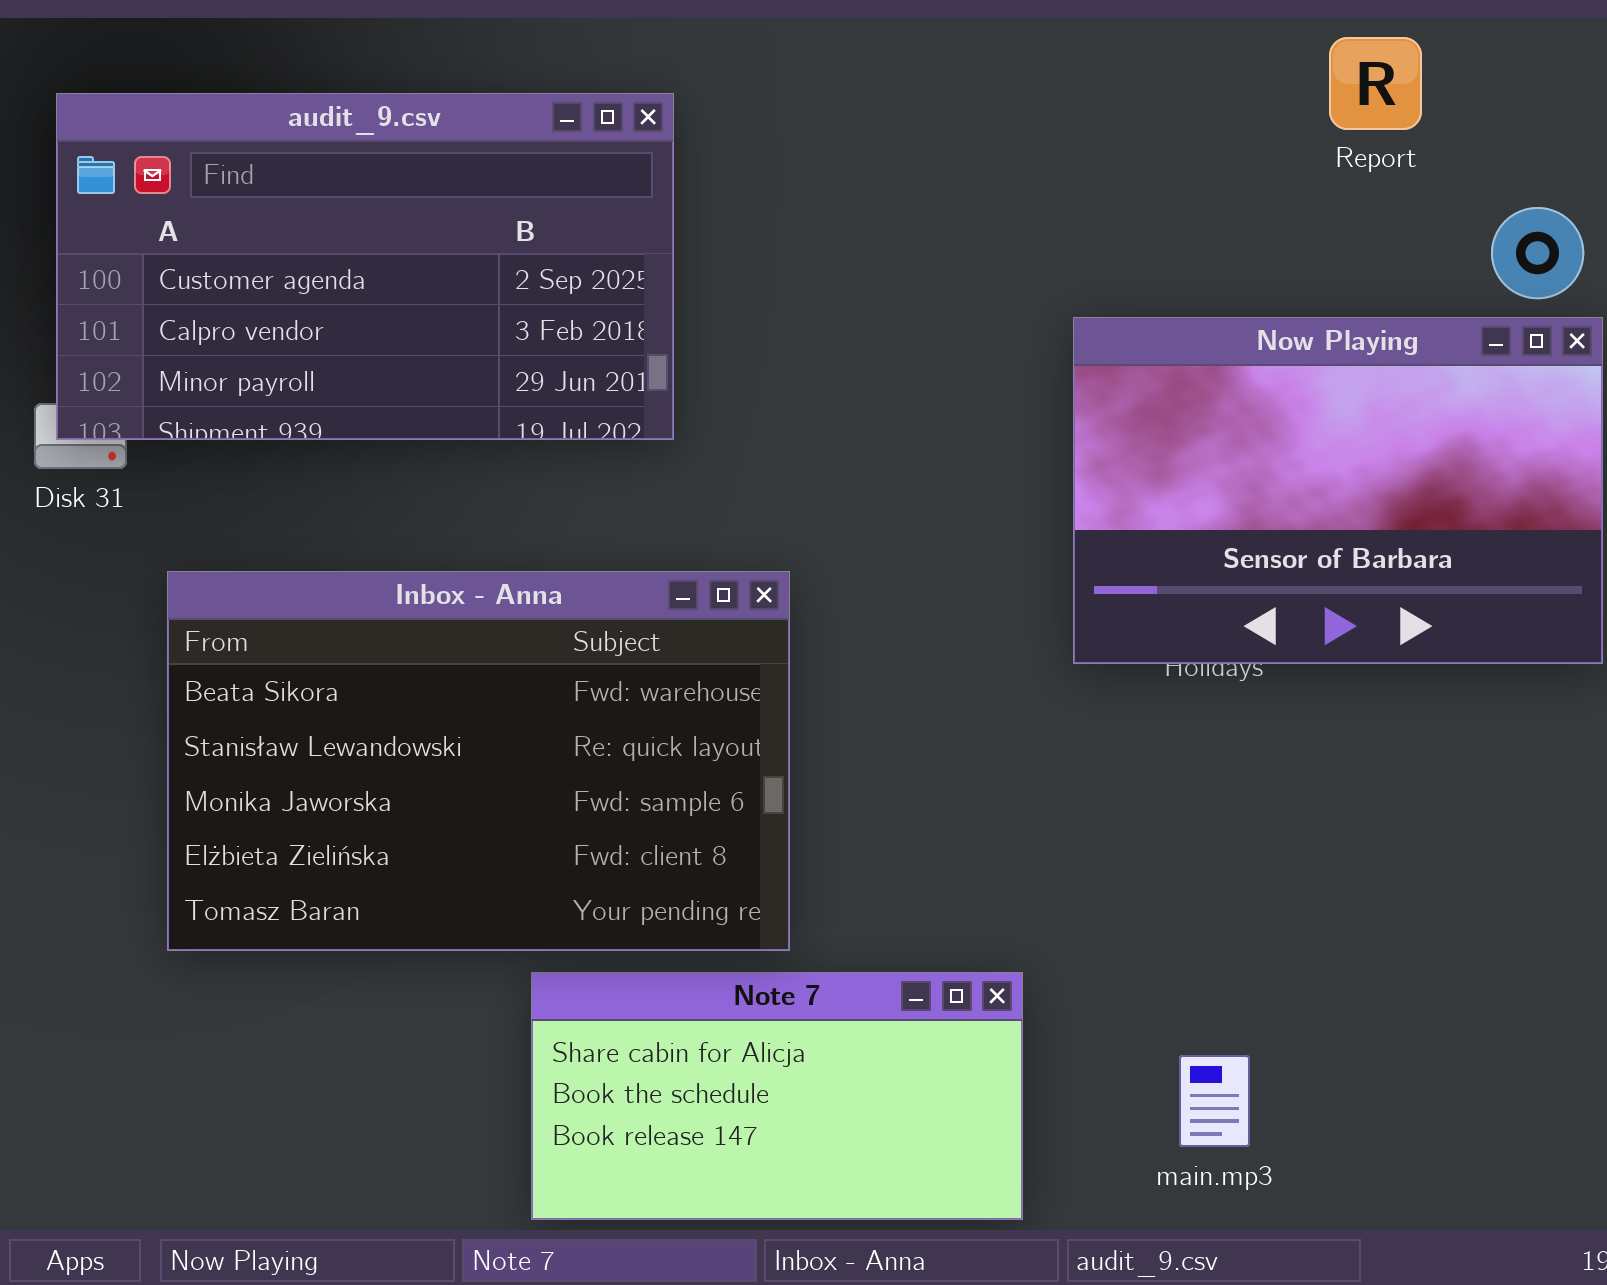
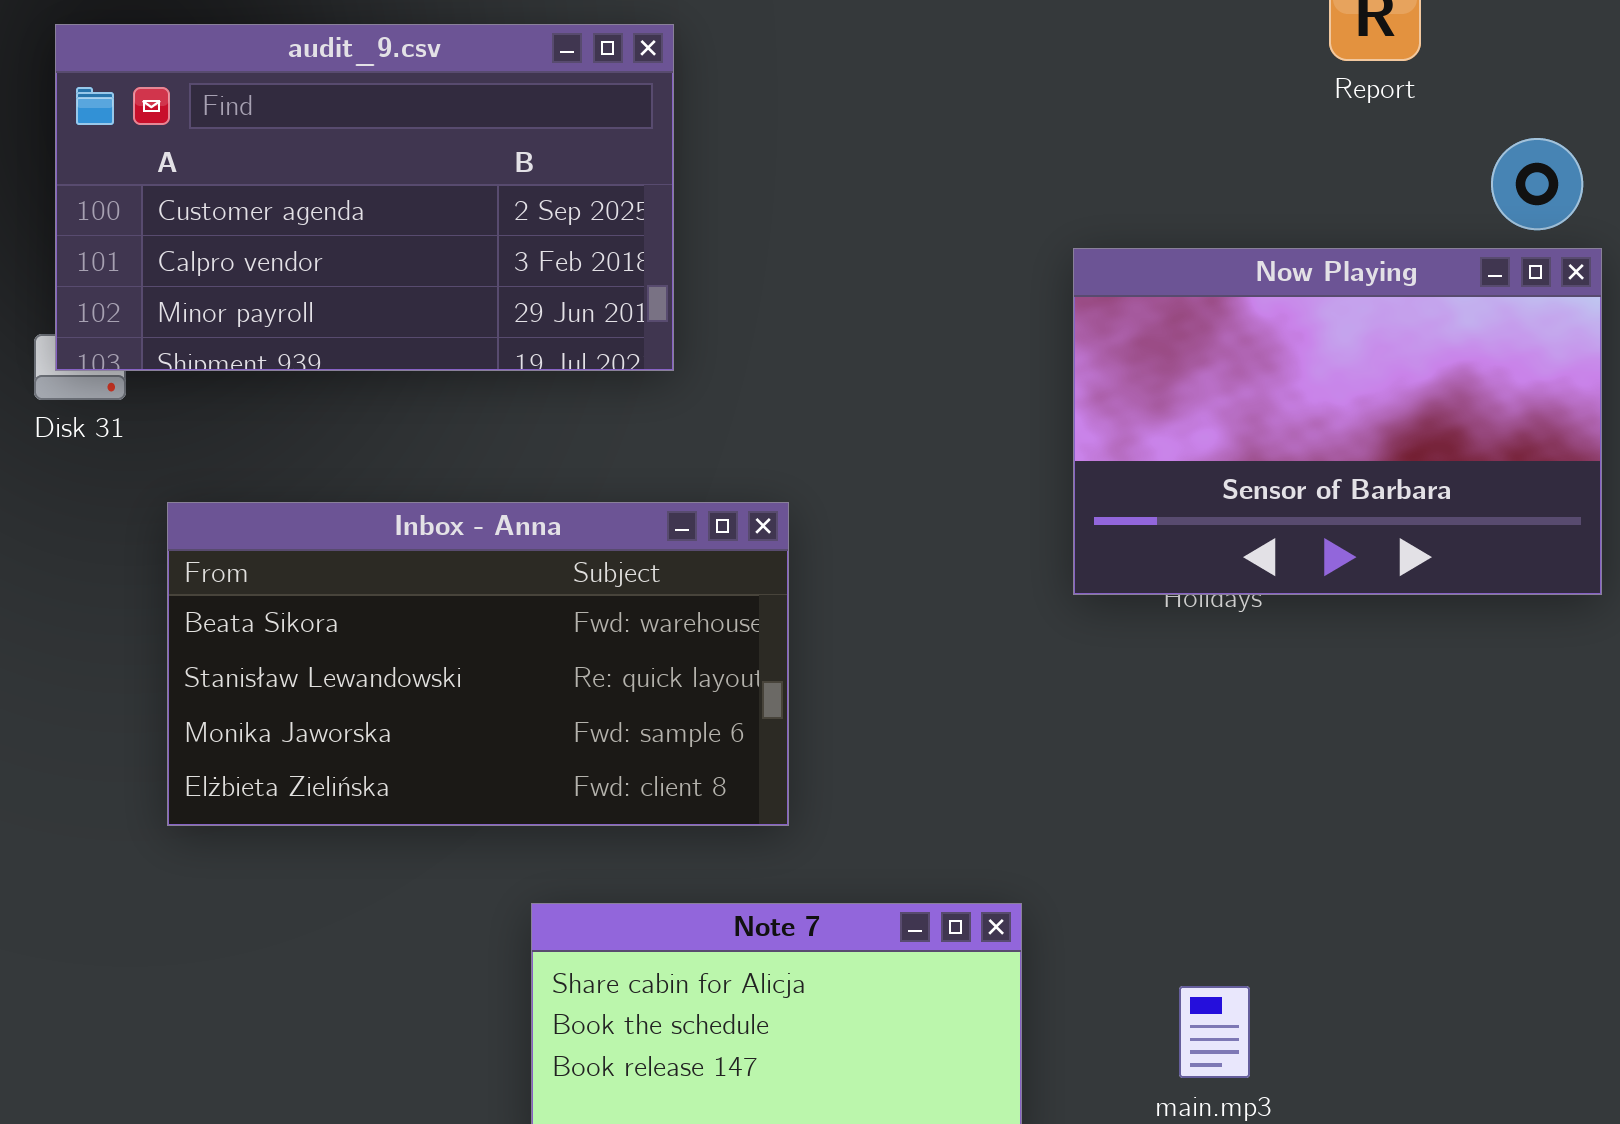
Inbox - Anna: [167,571,790,951] -> [167,502,789,826], resized

